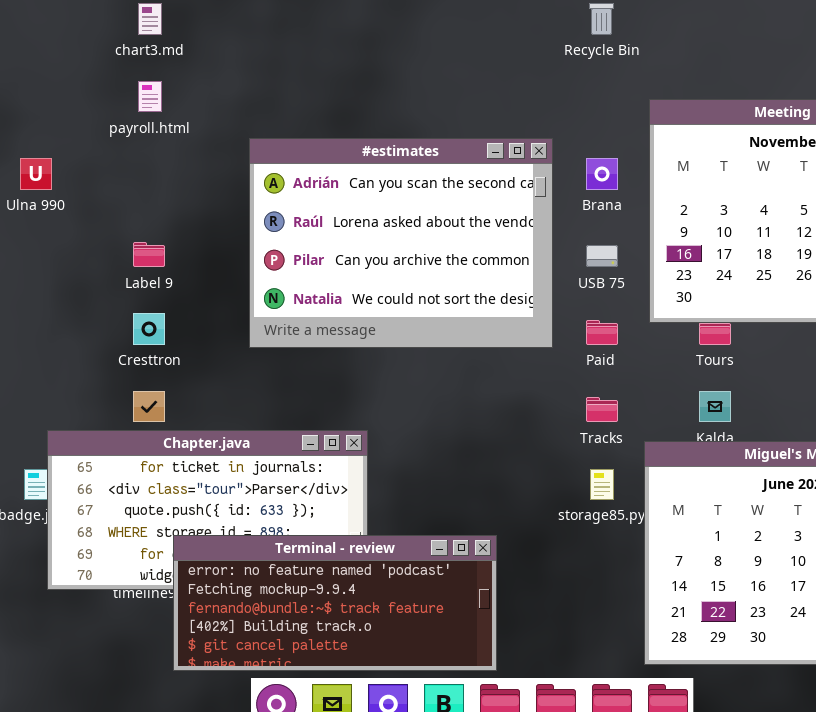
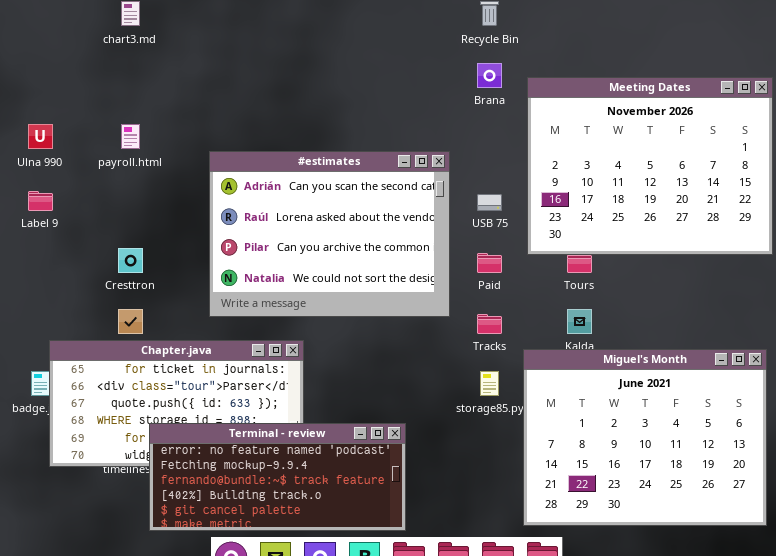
payroll.html: [138,81,162,112] -> [121,124,140,149], moved
#estimates: [249,138,553,348] -> [209,151,450,317], moved
Brana: [586,158,618,190] -> [477,63,502,88], moved
Label 9: [133,242,165,267] -> [28,191,53,211], moved

